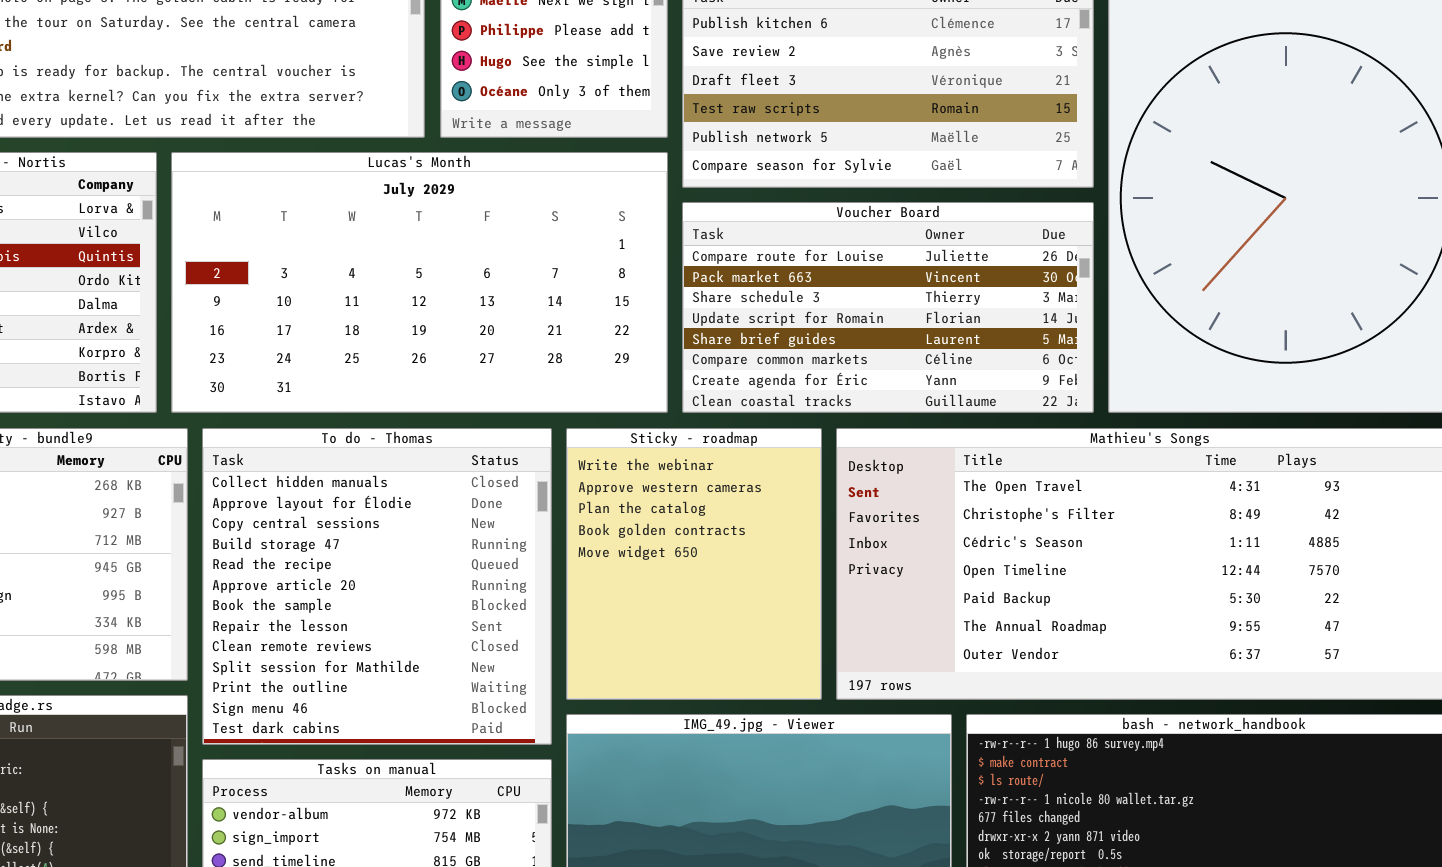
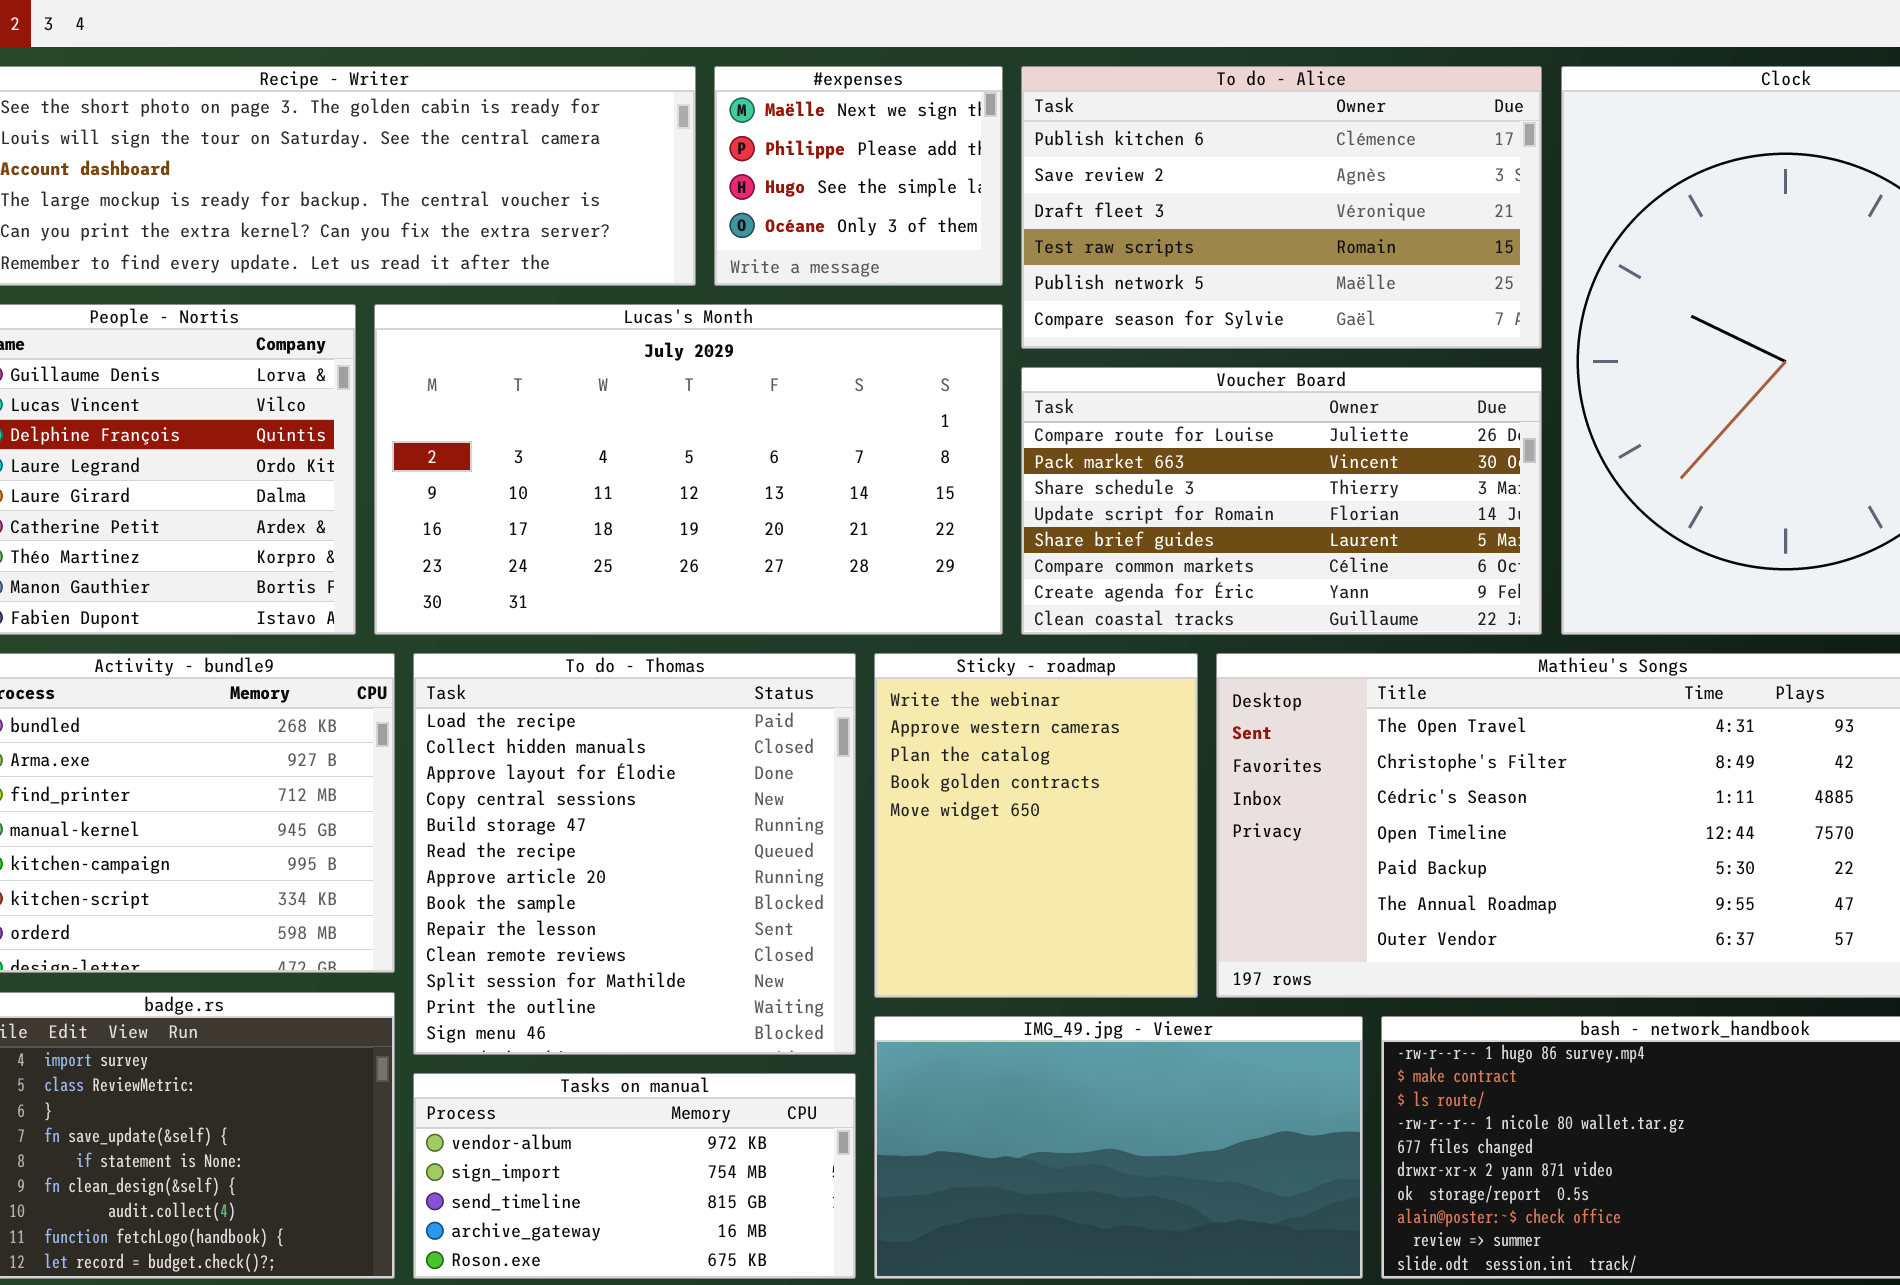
To do - Thomas: [202,428,552,745] -> [413,653,856,1055], scrolled up 1 row

